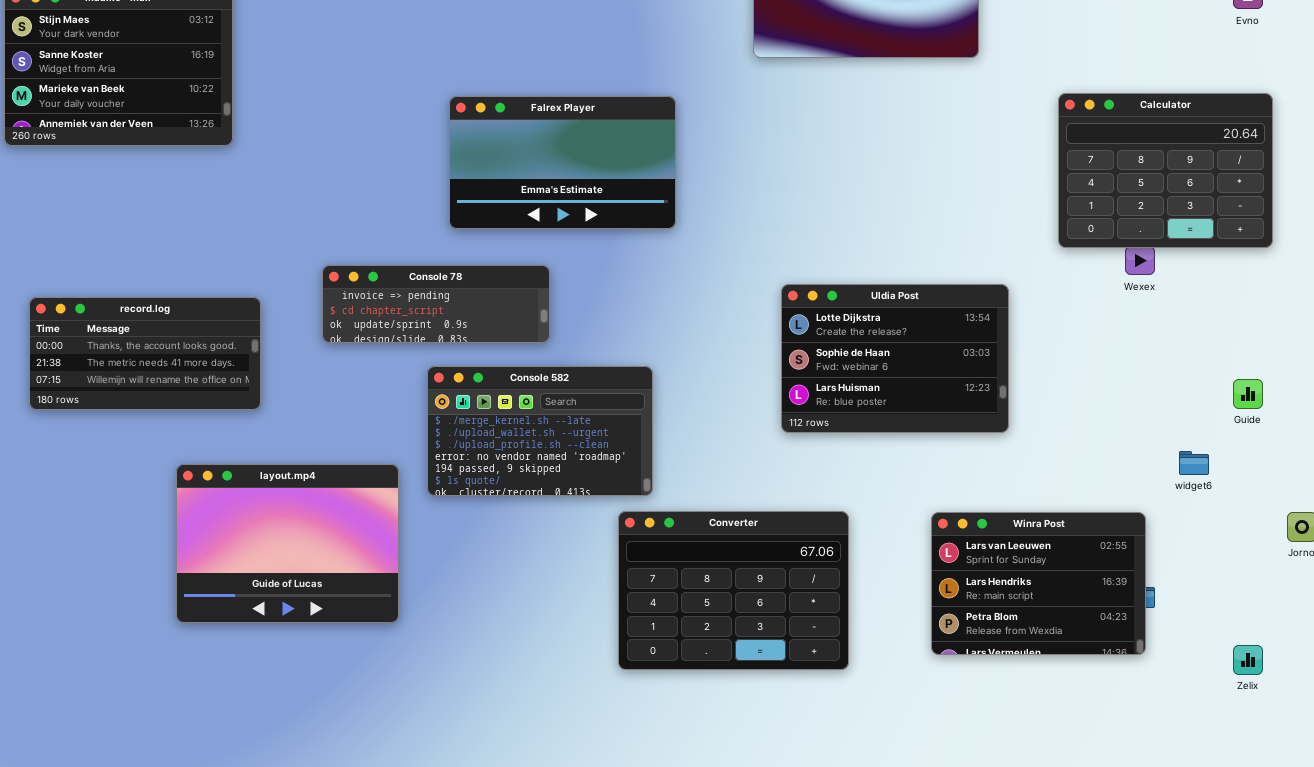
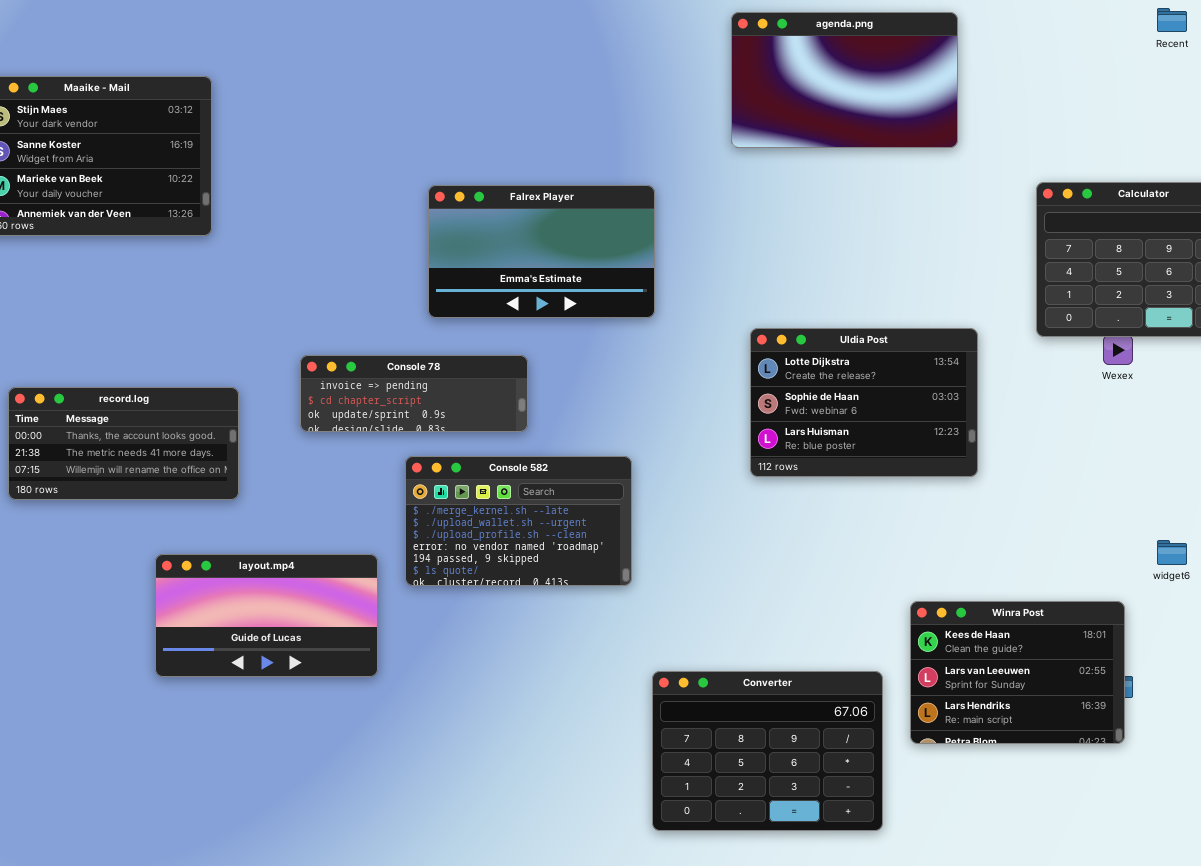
Uldia Post: [781,284,1009,433] -> [750,328,978,477], moved
layout.mp4: [176,464,399,623] -> [155,554,378,677], resized
Converter: [618,511,849,670] -> [652,671,883,831], moved
Winra Post: [931,512,1146,655] -> [910,601,1125,744], scrolled up 1 row

